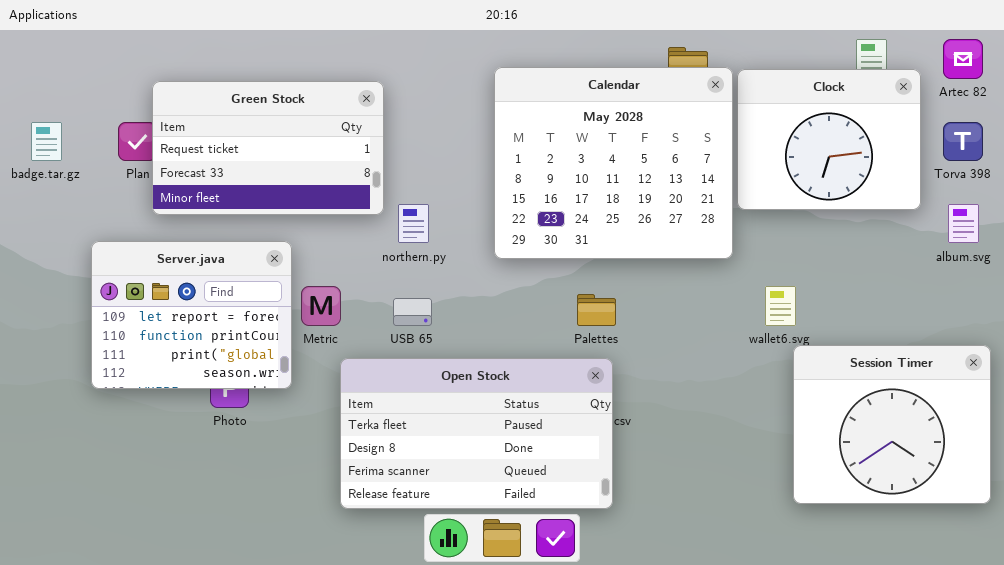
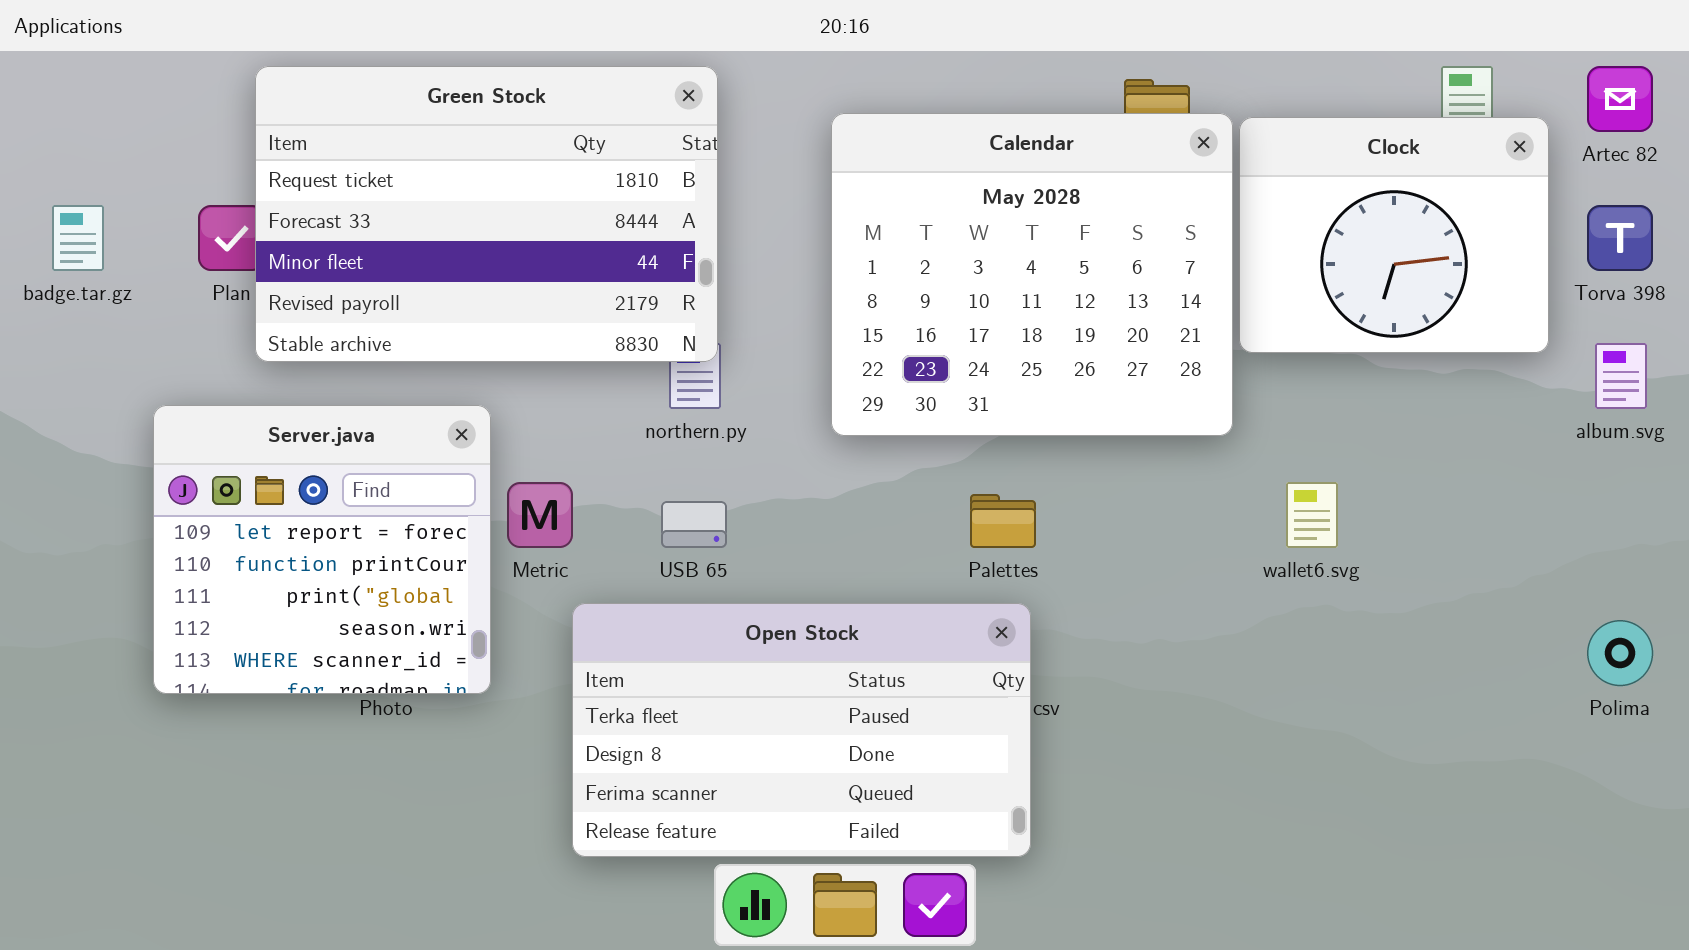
Green Stock: [152,81,384,215] -> [255,66,718,362], resized
Server.java: [91,241,292,389] -> [153,405,491,694], resized
Session Timer: [793,345,991,504] -> none, closed

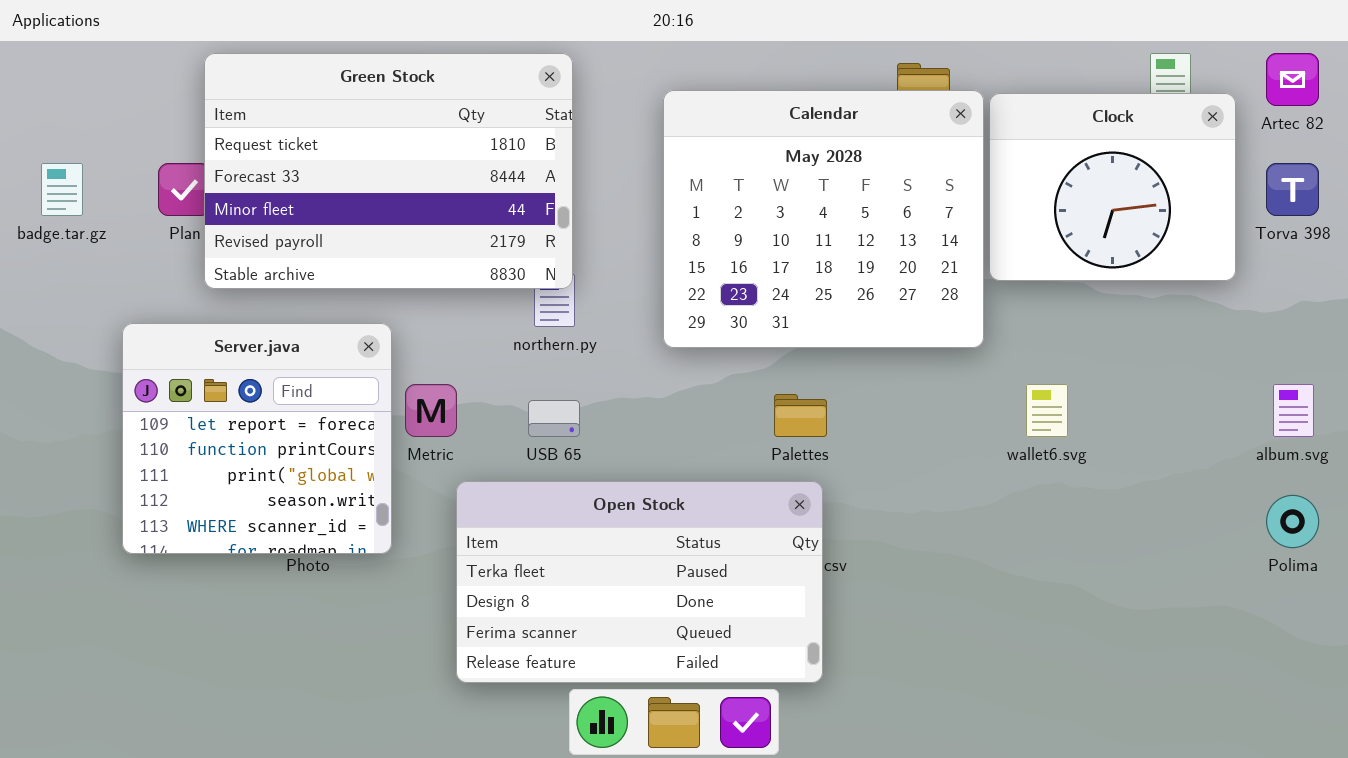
album.svg: [1595,343,1647,409] -> [1273,384,1314,437], moved

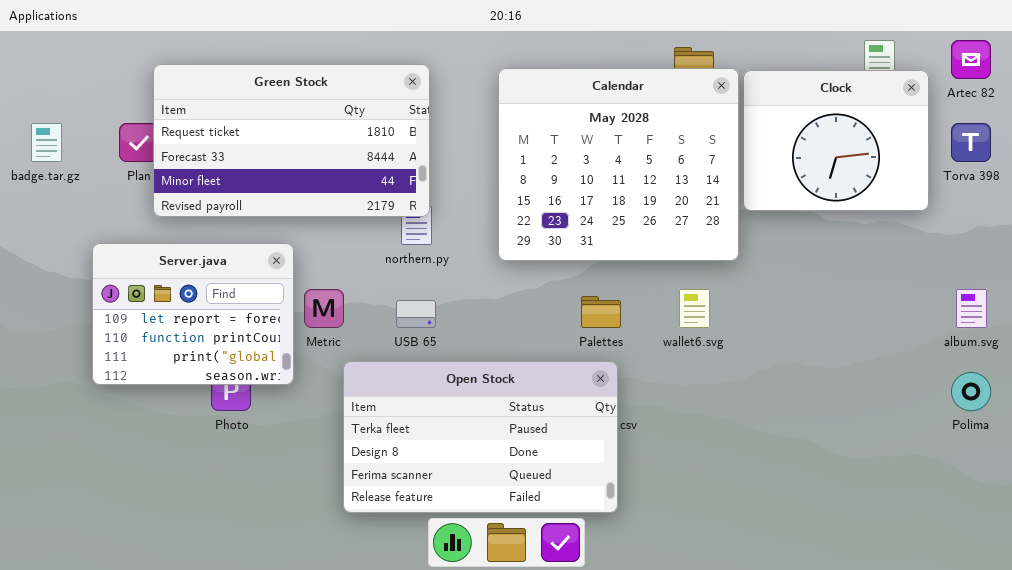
Green Stock: [204,53,573,289] -> [153,64,430,217], resized
Server.java: [122,323,392,554] -> [92,243,294,385], resized
wallet6.svg: [1026,384,1068,437] -> [679,289,710,328], moved

